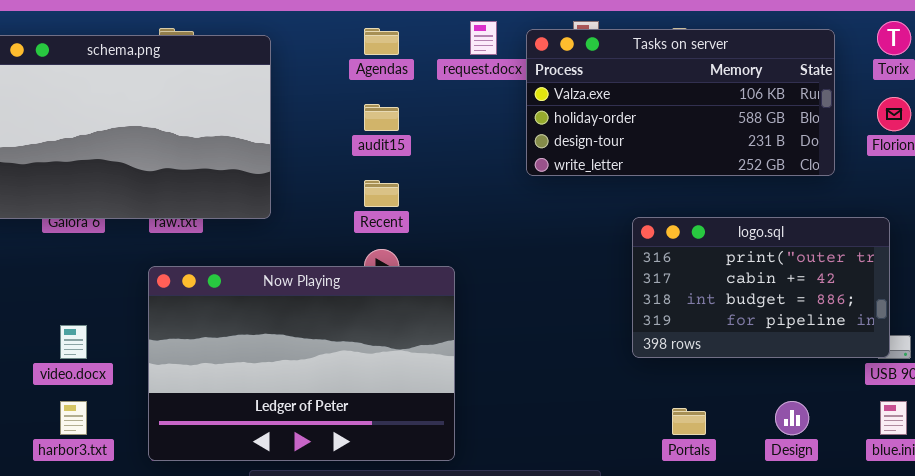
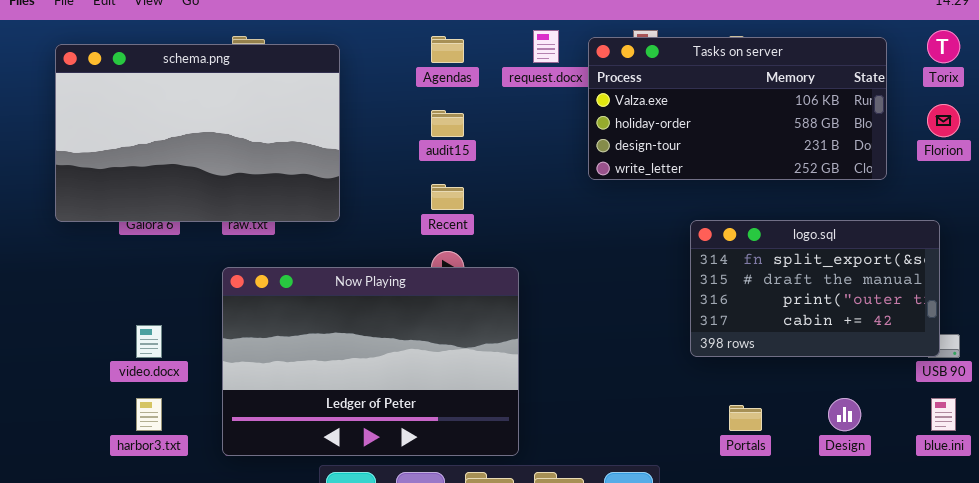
logo.sql: [632,217,890,358] -> [690,220,940,357], scrolled up 2 rows

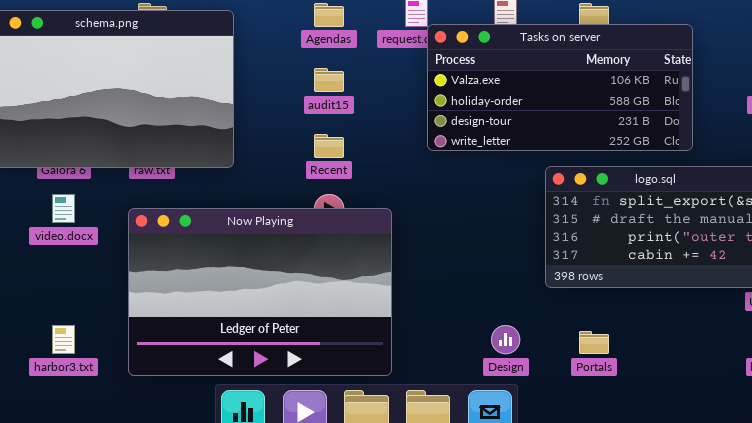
Tasks on server: [588,37,887,180] -> [427,24,693,151], moved
video.docx: [136,325,162,358] -> [52,194,75,223], moved
Design: [828,398,861,431] -> [491,325,520,354], moved

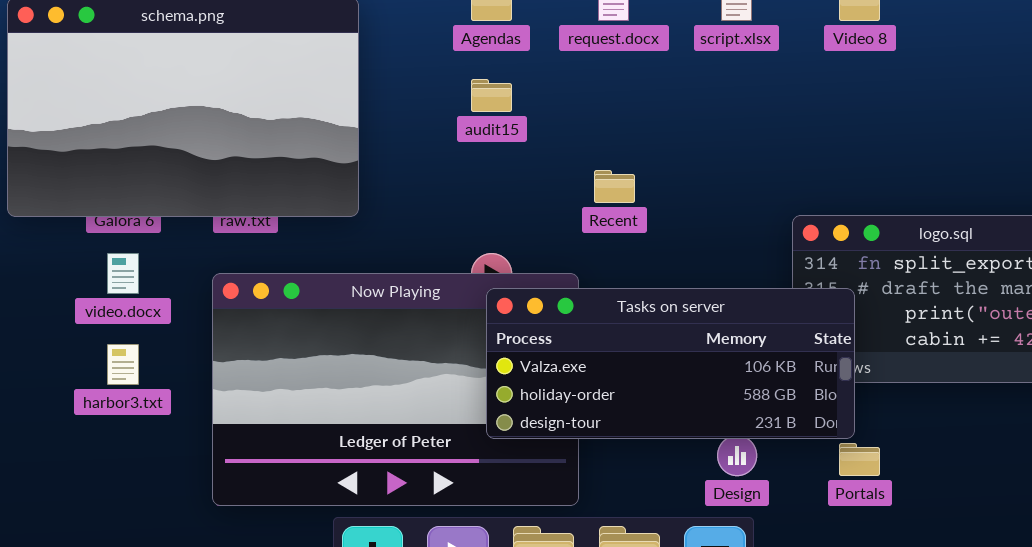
Tasks on server: [427,24,693,151] -> [486,288,855,439], moved, resized
Recent: [314,134,344,158] -> [594,170,635,203], moved
harbor3.txt: [52,325,75,354] -> [107,344,139,385], moved

